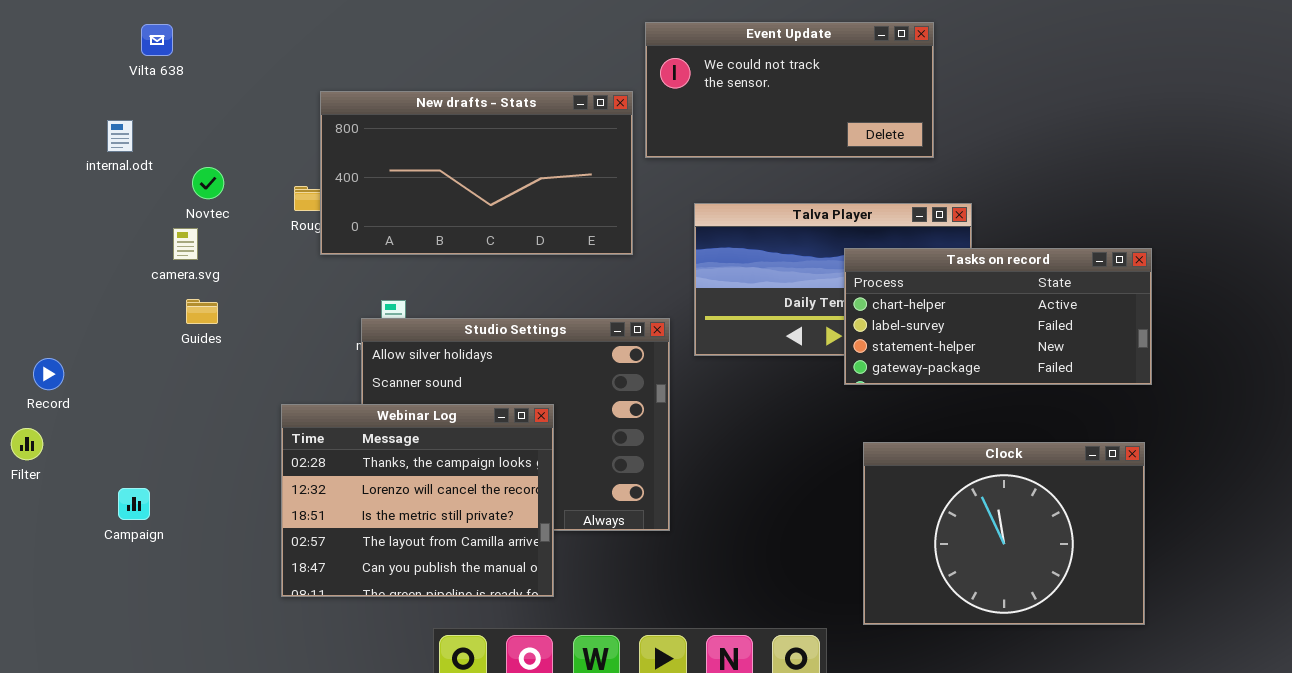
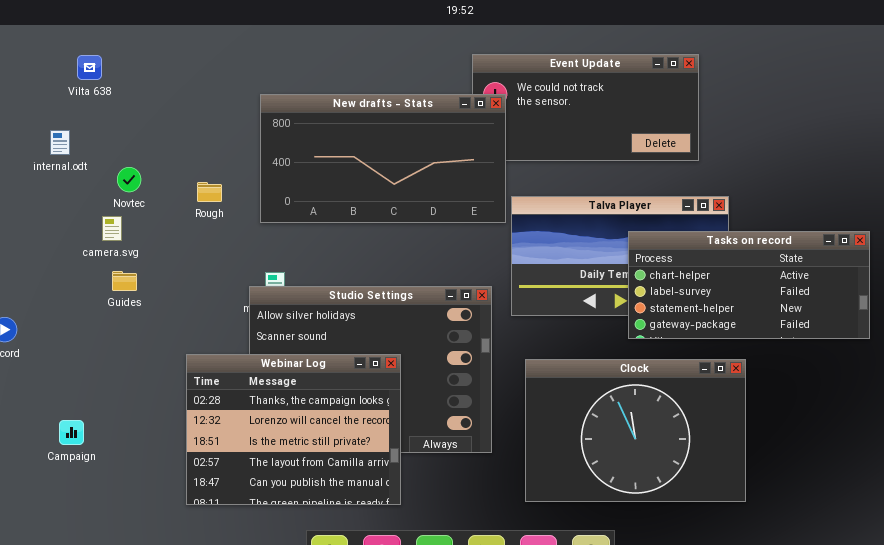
New drafts - Stats: [320,91,633,255] -> [260,94,506,223], moved
Clock: [863,442,1145,625] -> [525,359,746,502], moved

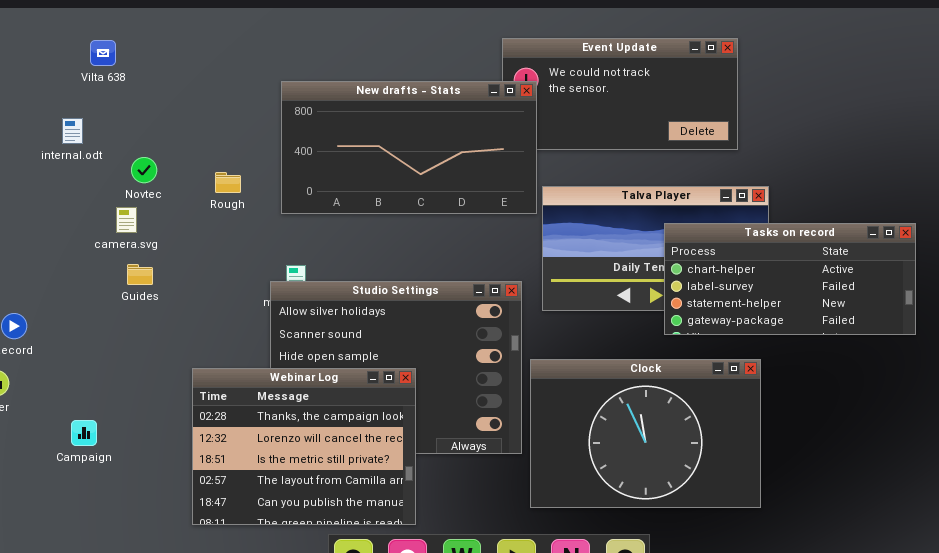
Webinar Log: [186,354,401,505] -> [192,368,416,525], moved
Clock: [525,359,746,502] -> [530,359,761,508], moved

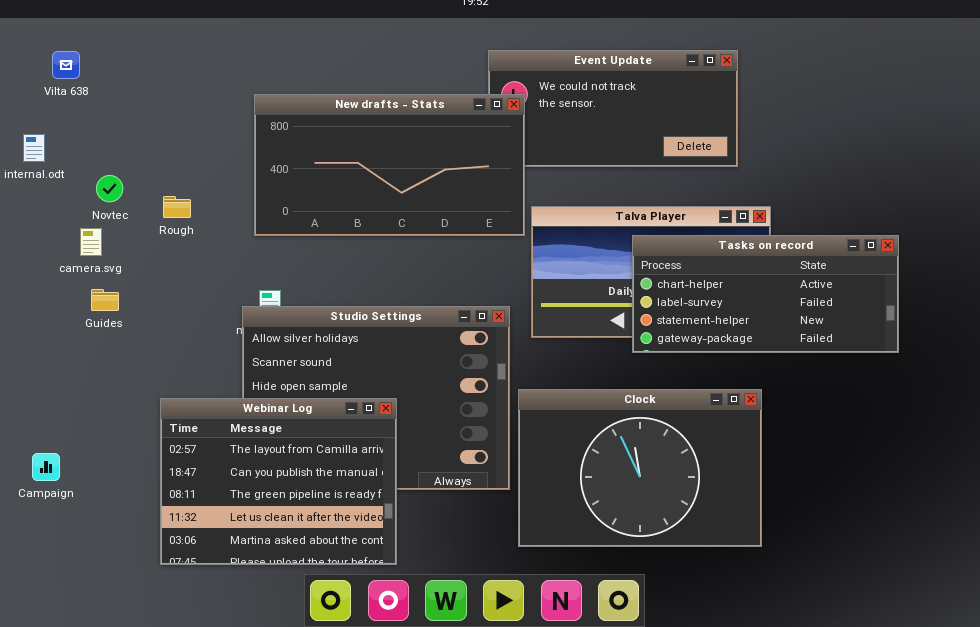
Rough: [215,172,241,193] -> [163,196,191,218], moved
Tasks on record: [664,223,916,335] -> [632,235,899,353], moved
Webinar Log: [192,368,416,525] -> [160,398,397,565], scrolled down 3 rows

